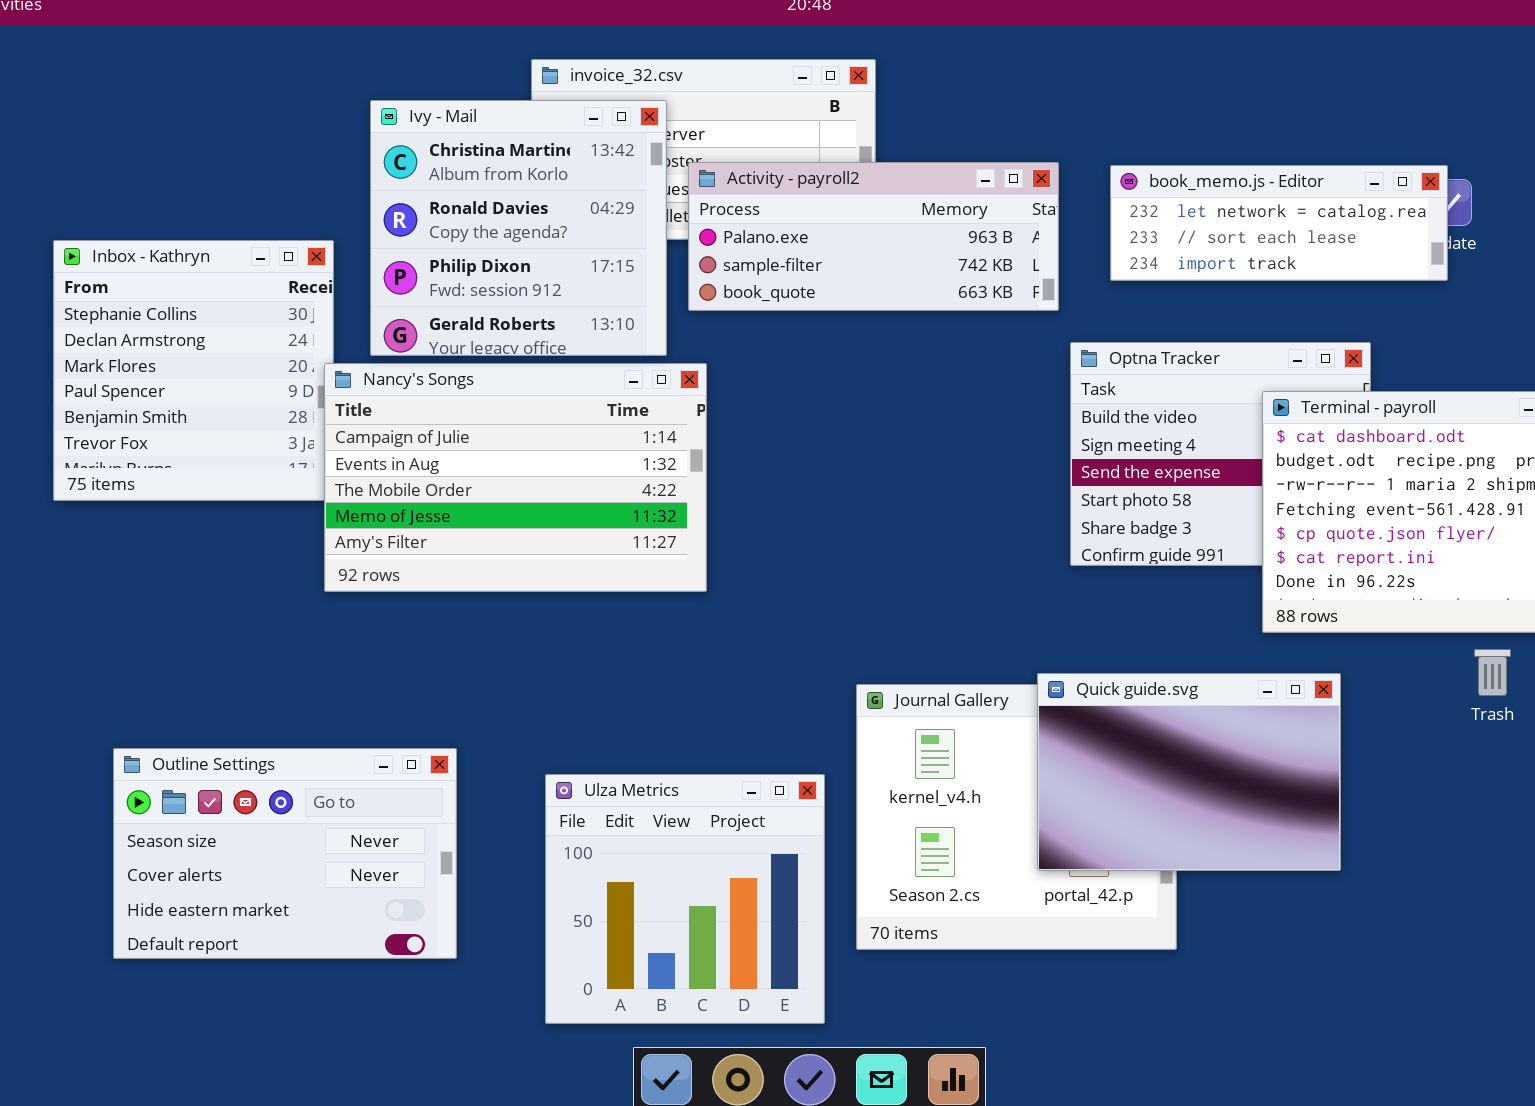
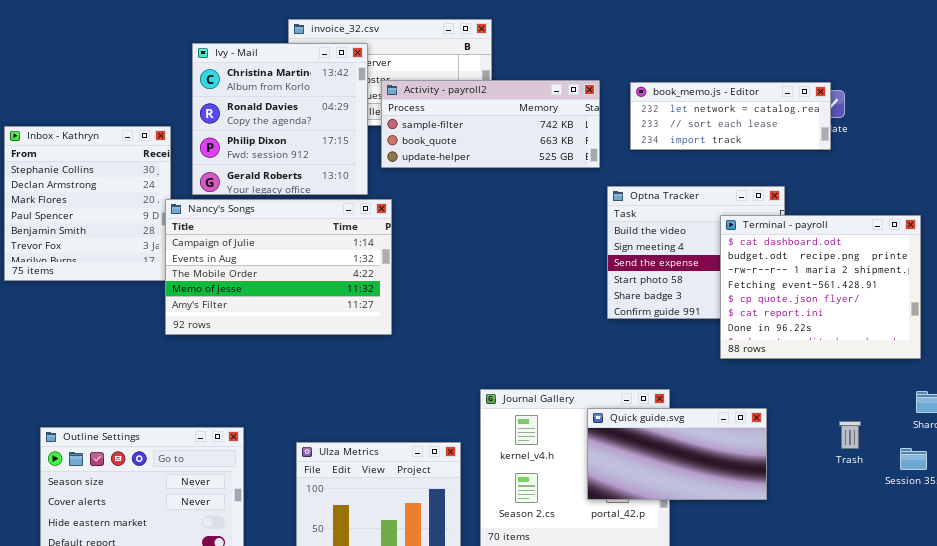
Activity - payroll2: [688,162,1059,311] -> [381,80,600,168], scrolled down 1 row
Trash: [1474,649,1511,696] -> [839,421,861,449], moved
Quick guide.svg: [1037,673,1341,871] -> [587,408,767,500], resized

